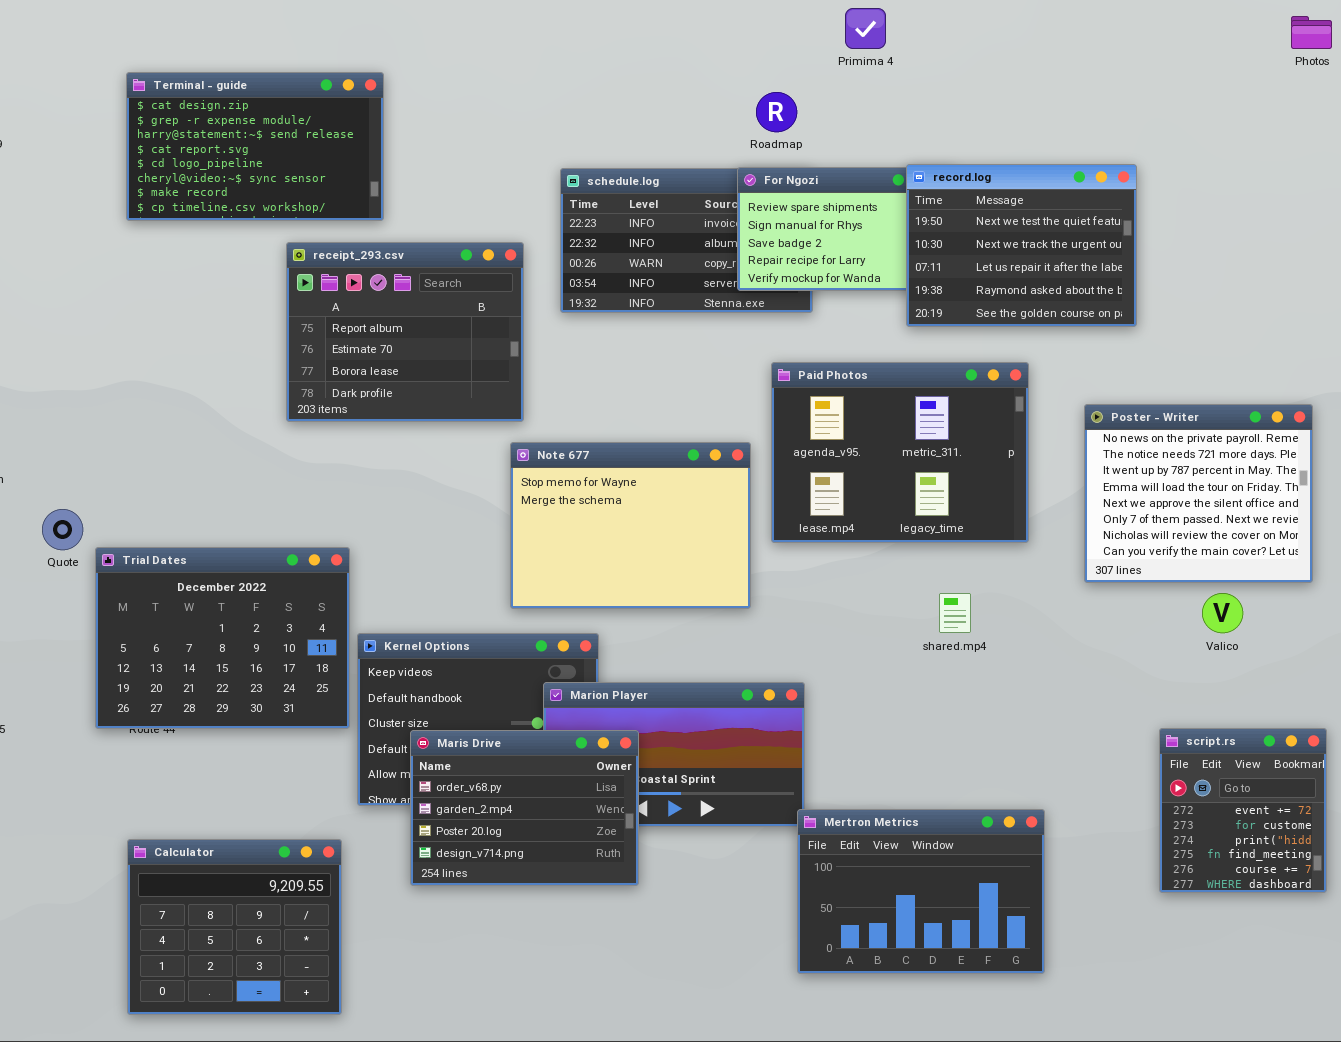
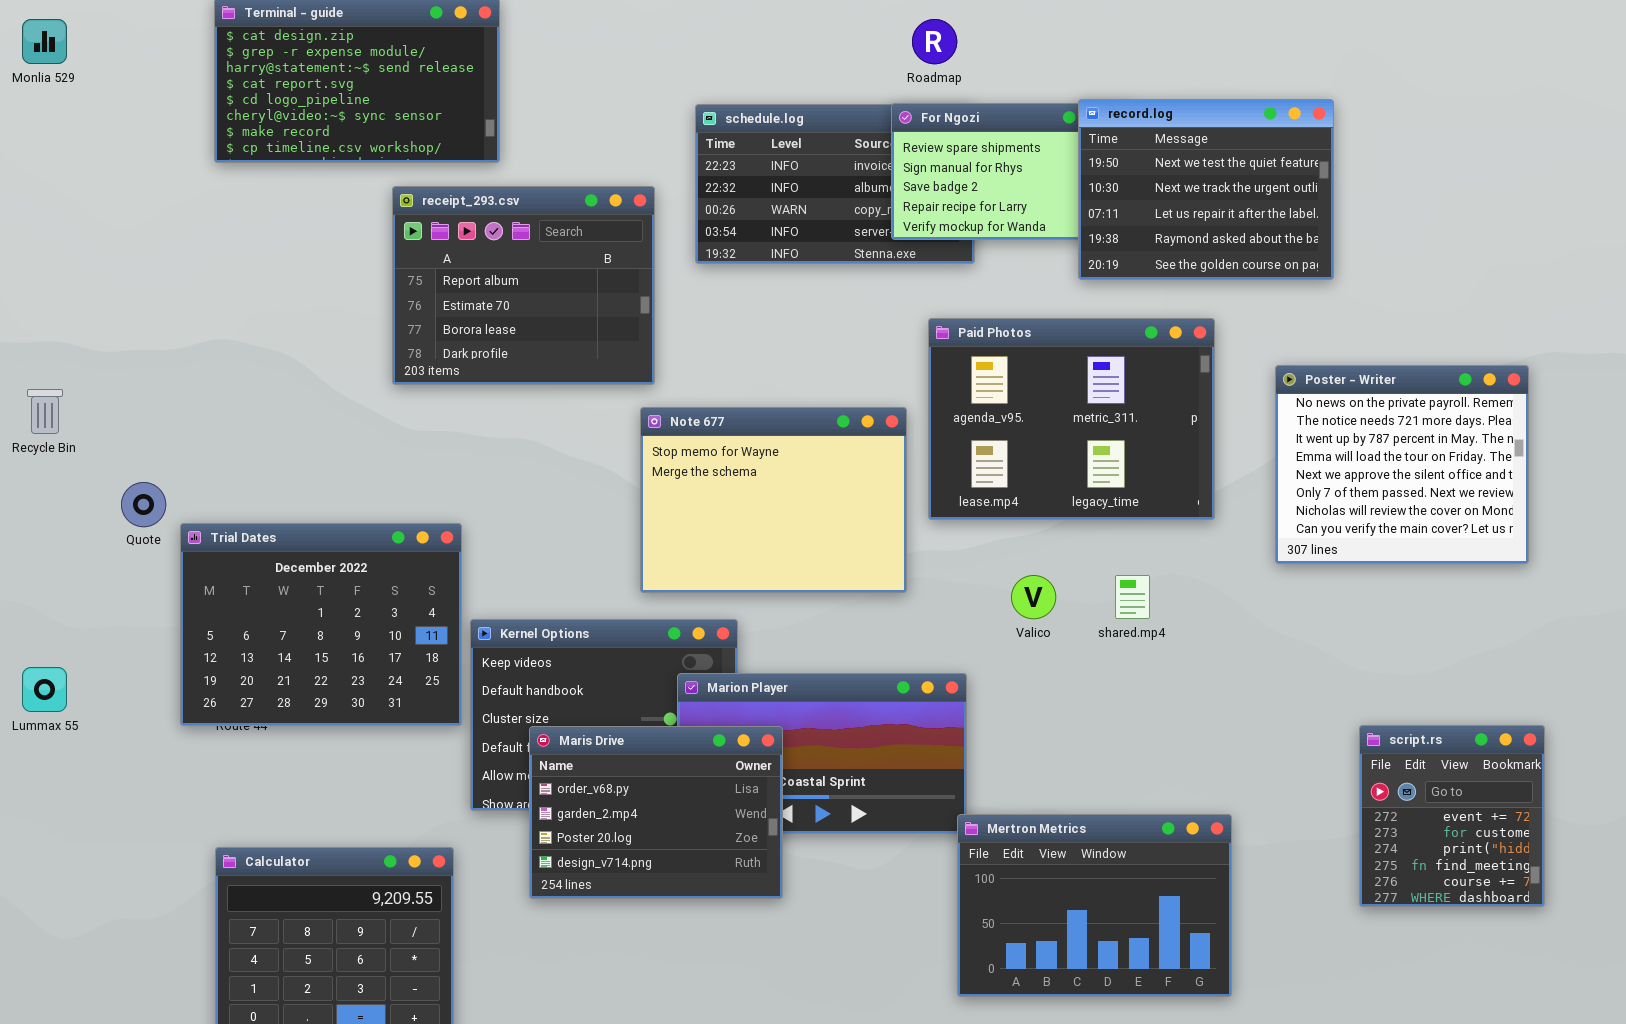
Valico: [1202,593,1243,633] -> [1011,575,1056,619], moved

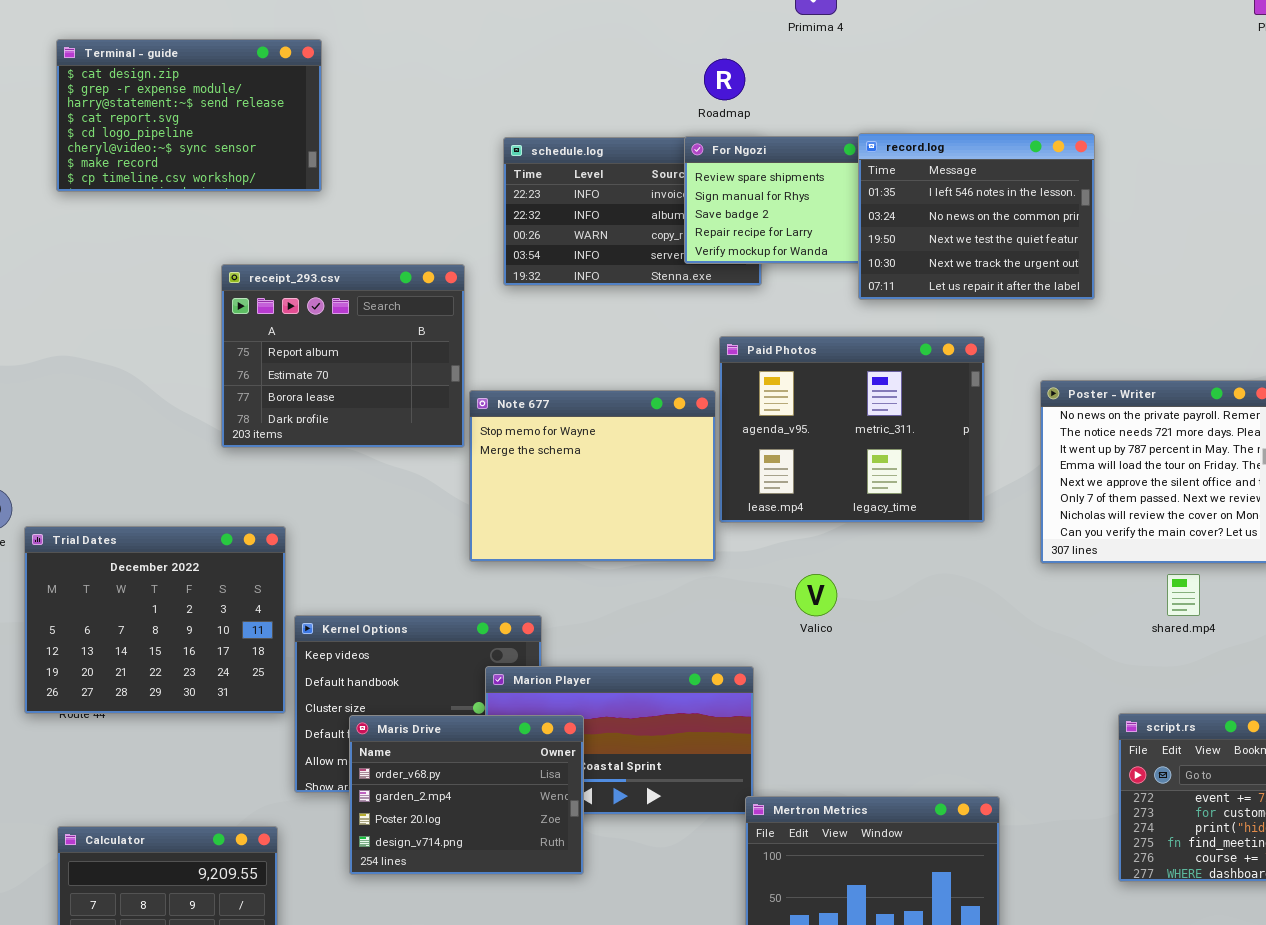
record.log: [1078,99,1334,280] -> [858,133,1095,300], scrolled up 2 rows
receipt_293.csv: [392,186,655,385] -> [221,264,465,448], moved
Note 677: [640,407,907,593] -> [469,390,716,562], moved
shared.mp4: [1115,575,1150,619] -> [1167,574,1200,616], moved

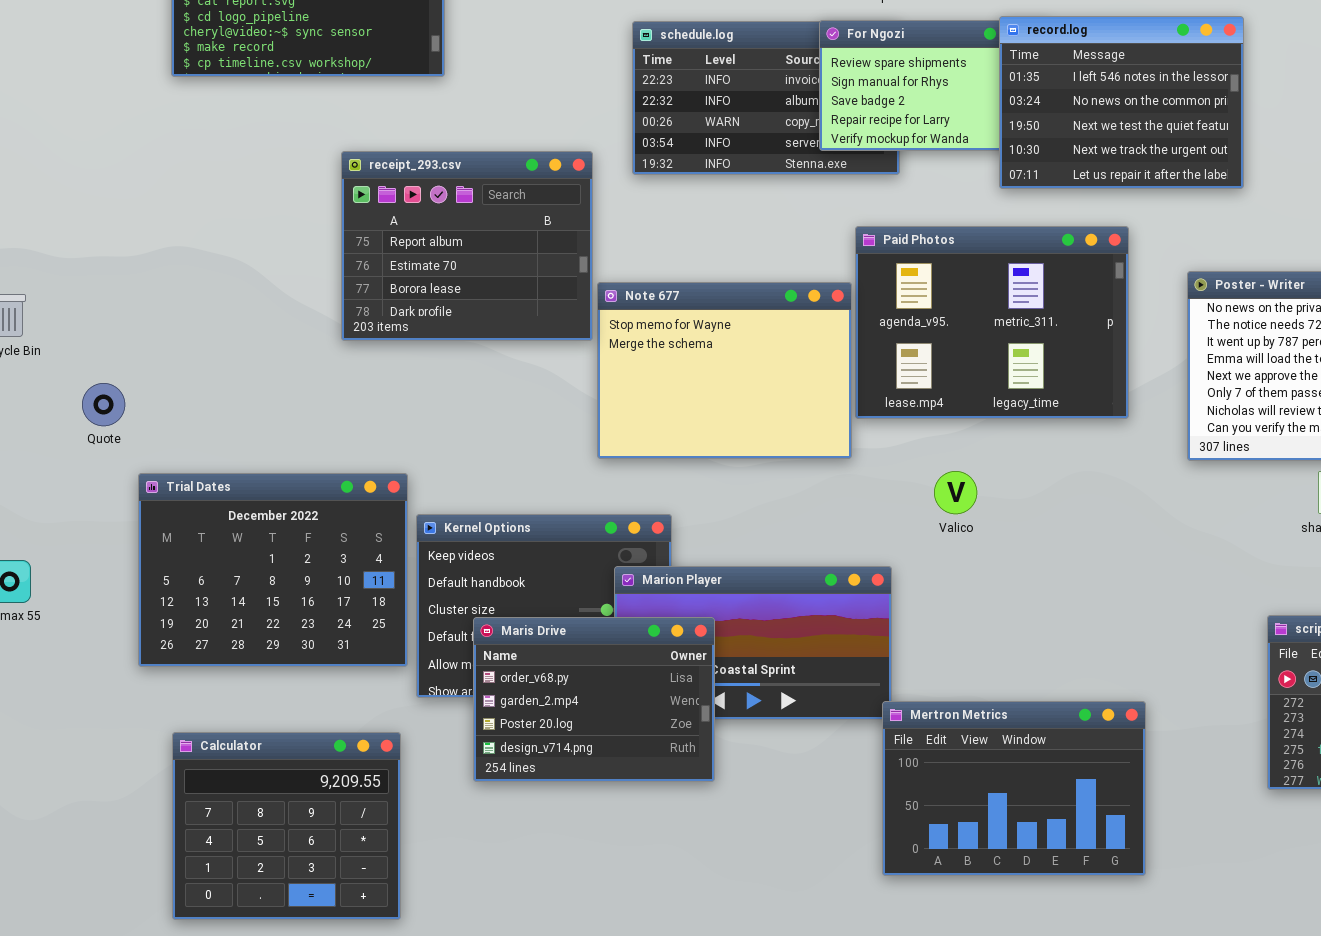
Trial Dates: [24,526,286,714] -> [138,473,408,667], moved

